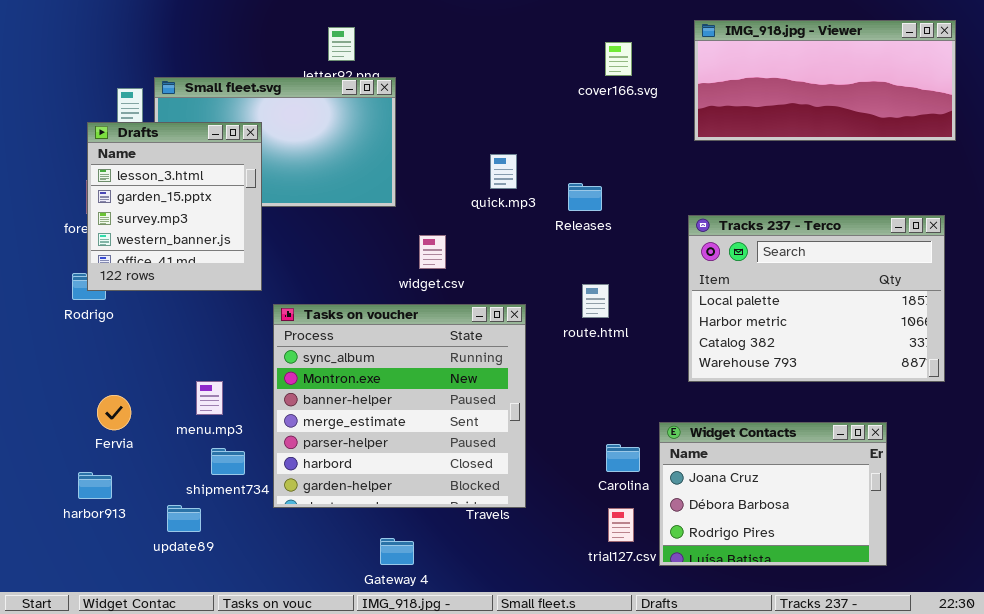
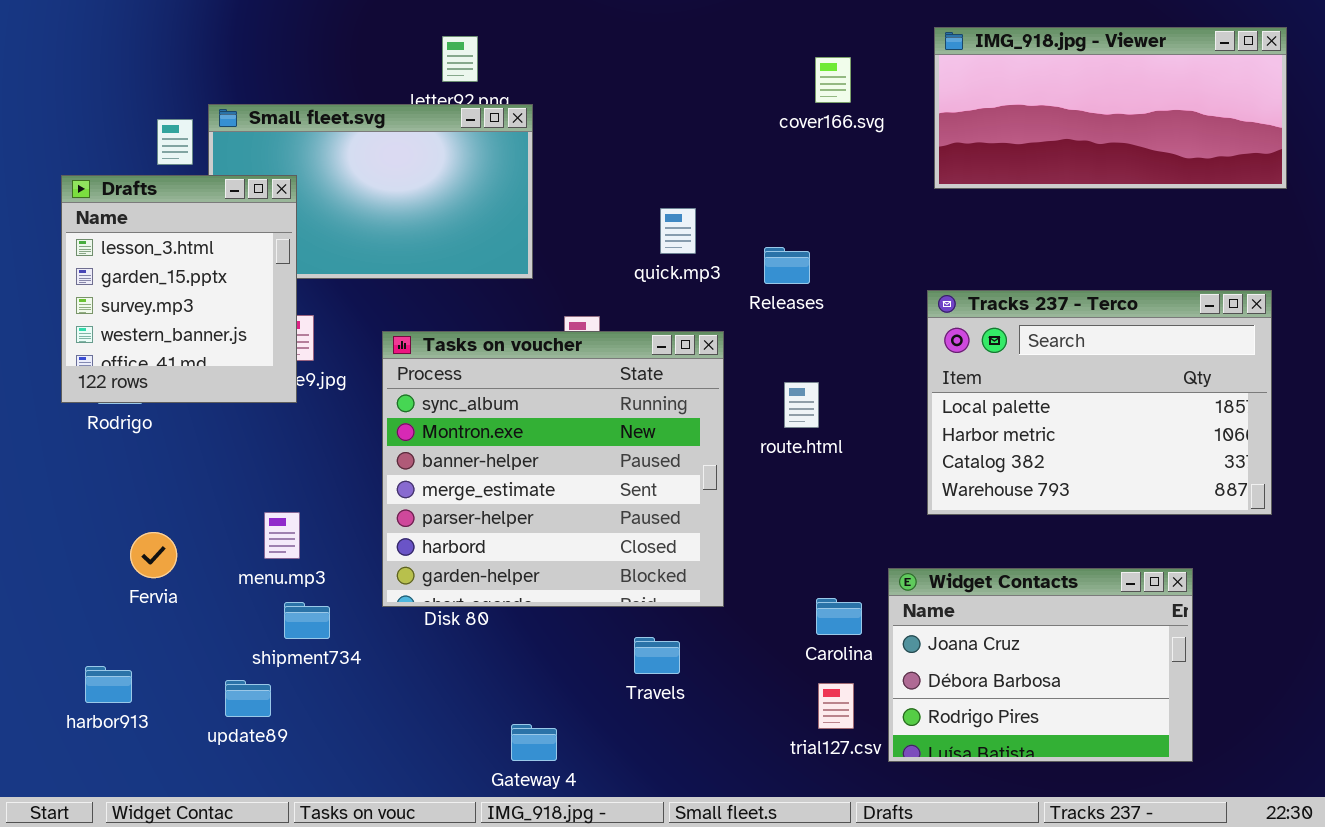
Drafts: [87,122,262,291] -> [61,175,297,403], moved
Tasks on voucher: [273,304,526,508] -> [382,331,724,607], moved
harbor913: [78,472,112,499] -> [85,666,132,703], moved

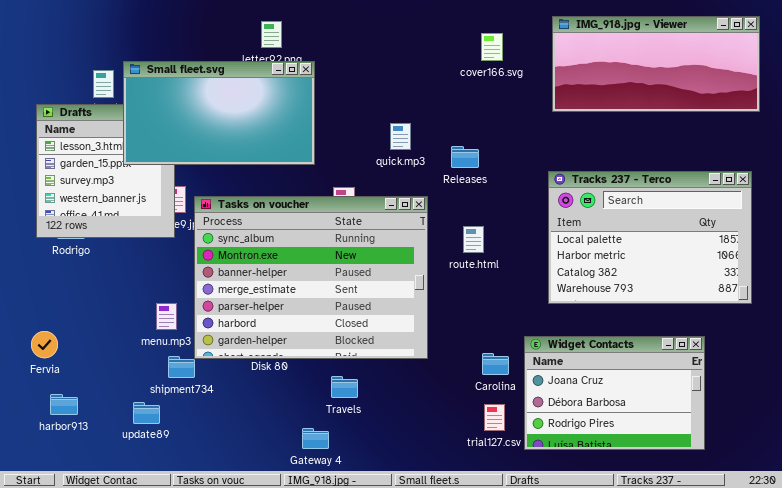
Small fleet.svg: [208,104,533,279] -> [123,61,315,165], raised
Tasks on voucher: [382,331,724,607] -> [194,196,428,359], resized
Fervia: [130,532,177,578] -> [31,331,58,358], moved
Travels: [634,637,680,674] -> [331,376,358,398], moved

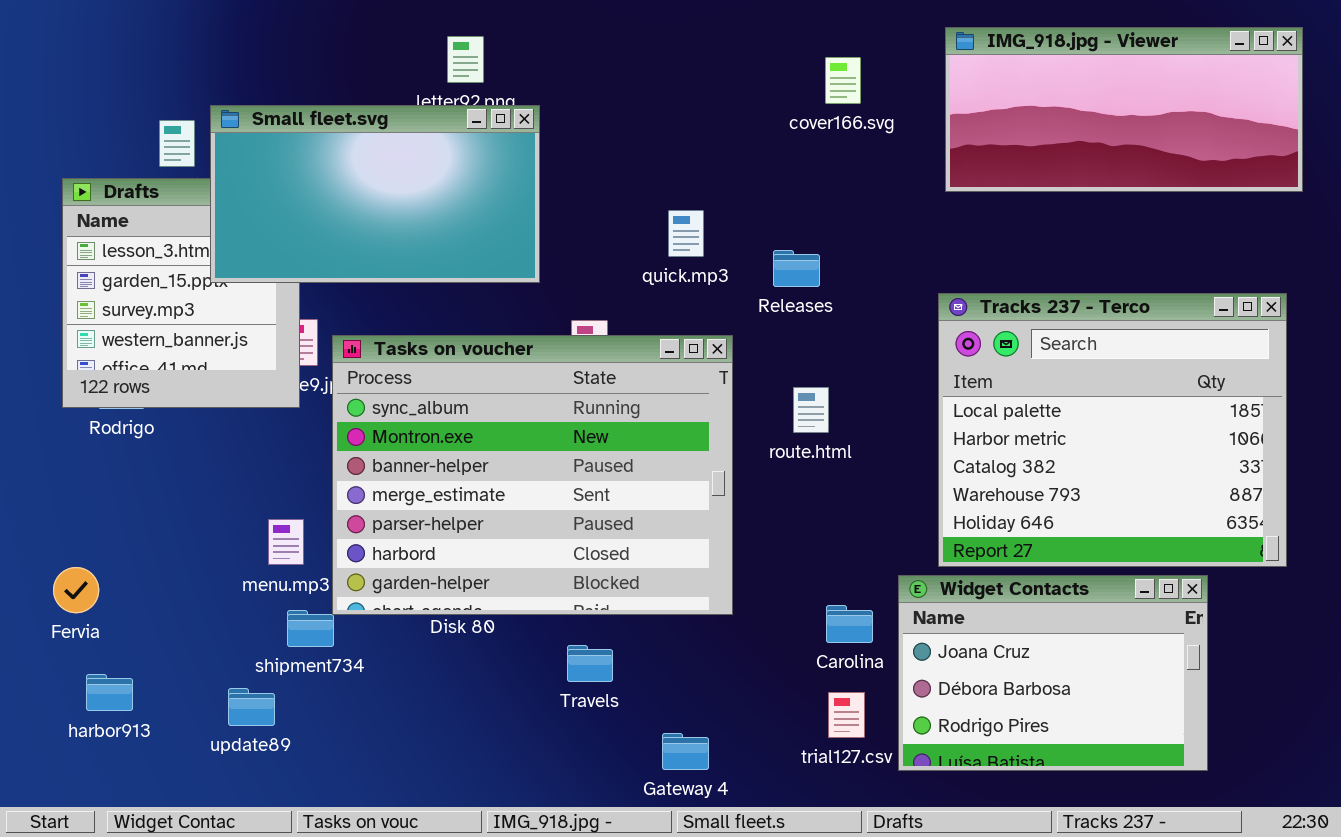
Tracks 237 - Terco: [548,171,752,304] -> [938,293,1287,567], resized
Gateway 4: [302,428,329,449] -> [662,733,709,770], moved

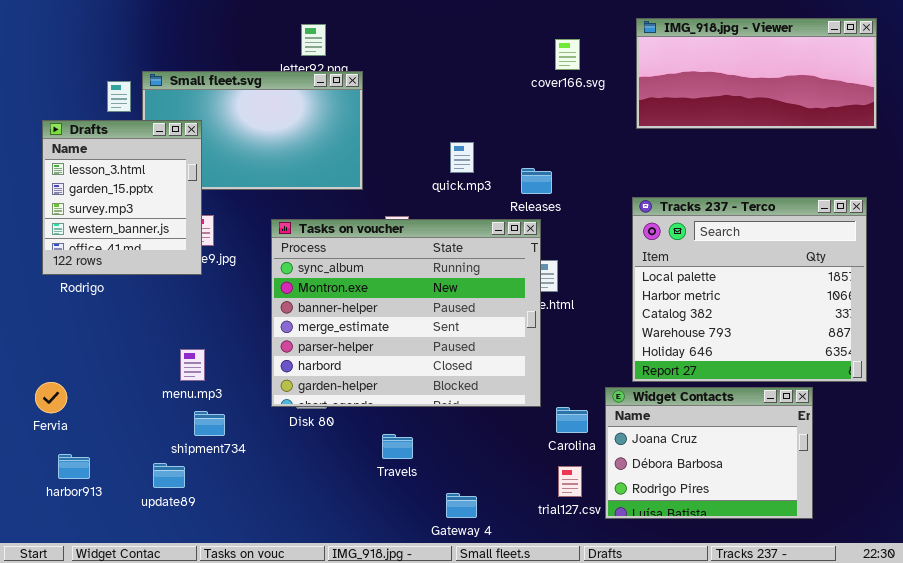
Drafts: [62,178,300,408] -> [42,120,202,275], raised
Tasks on voucher: [332,335,733,615] -> [271,219,541,407], moved

